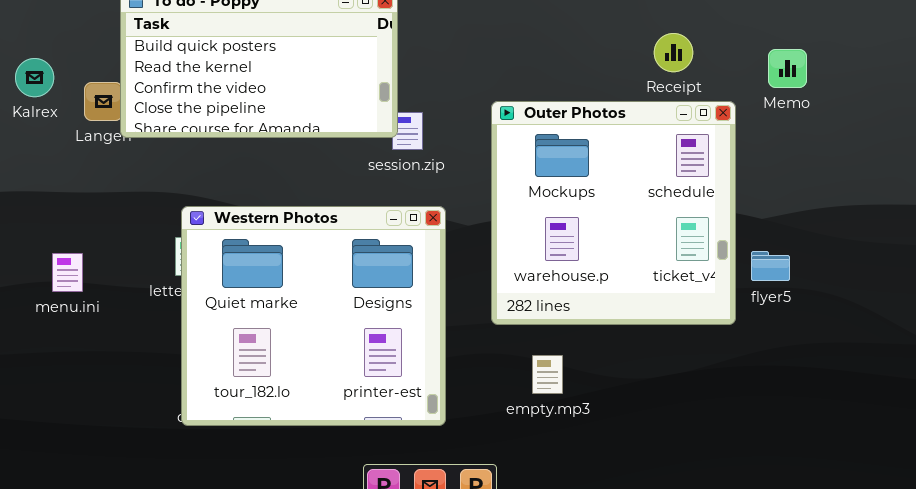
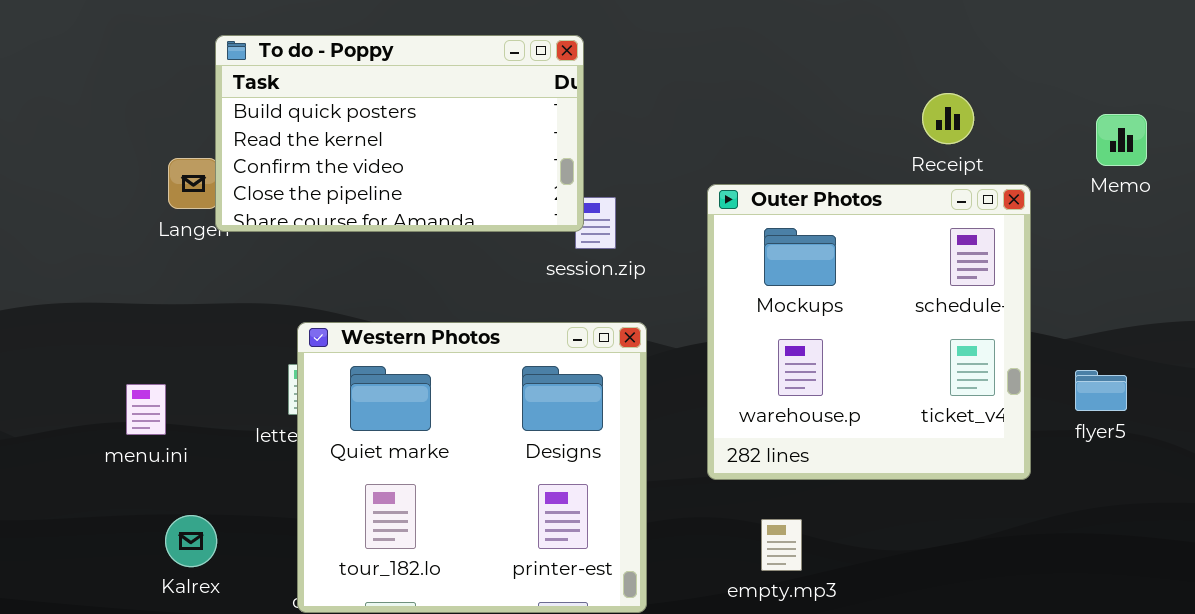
Memo: [768,49,807,88] -> [1096,114,1147,166], moved
Kalrex: [15,58,54,97] -> [165,515,217,567], moved
flyer5: [751,251,790,281] -> [1075,370,1127,411], moved

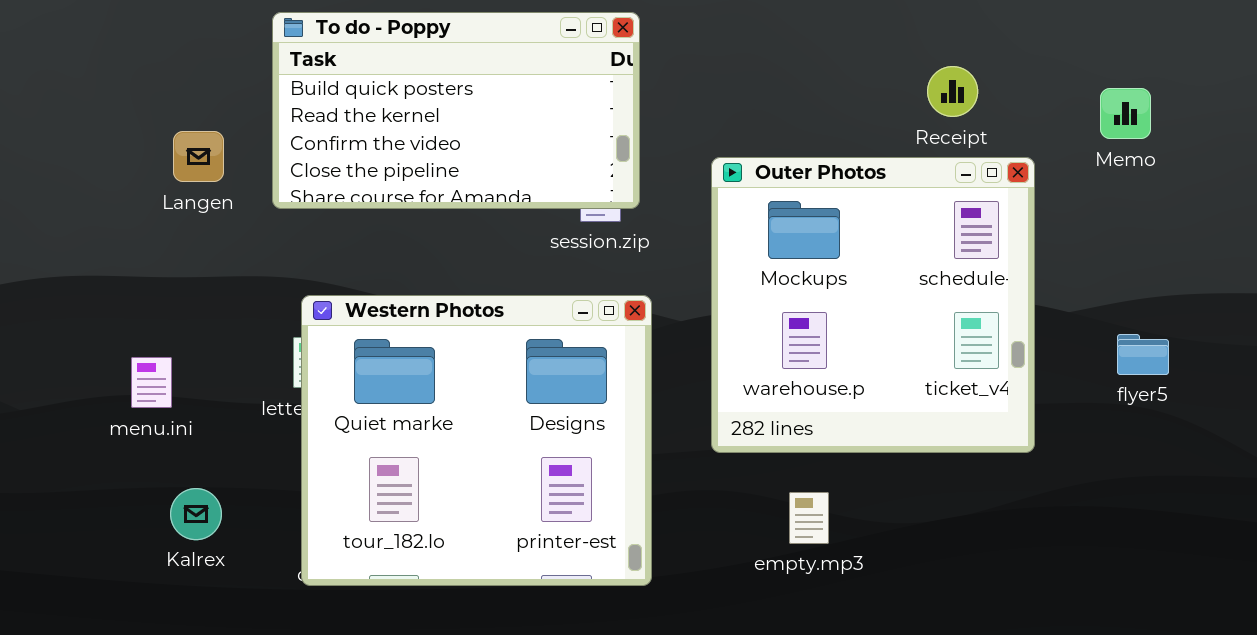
To do - Poppy: [215,35,584,232] -> [272,12,640,209], moved
flyer5: [1075,370,1127,411] -> [1117,334,1169,375], moved
empty.mp3: [761,519,802,571] -> [789,492,829,544], moved

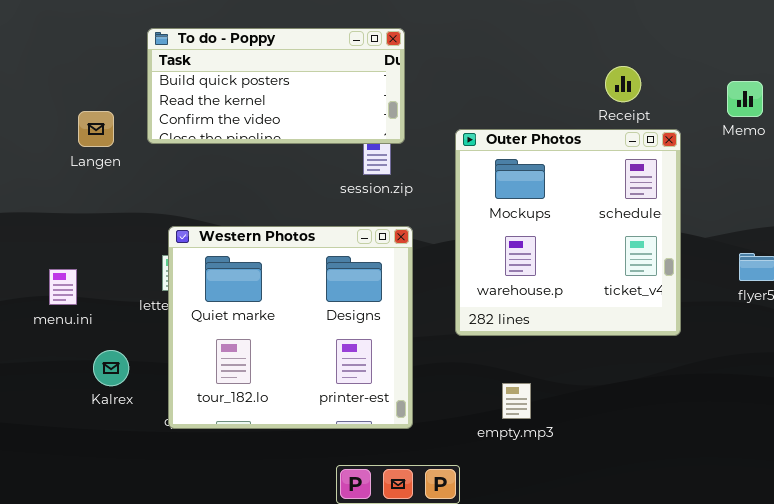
To do - Poppy: [272,12,640,209] -> [147,28,405,144], resized
Kalrex: [170,488,222,540] -> [93,350,129,386], moved
empty.mp3: [789,492,829,544] -> [502,383,531,419], moved

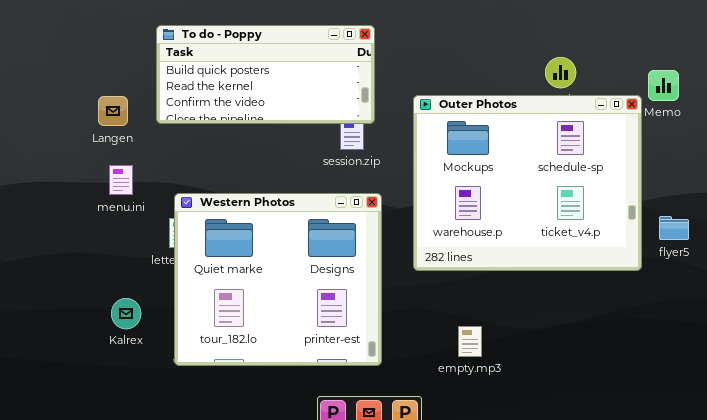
Outer Photos: [455,129,681,336] -> [413,95,642,271], moved, resized
menu.ini: [49,269,77,305] -> [109,165,133,195], moved

